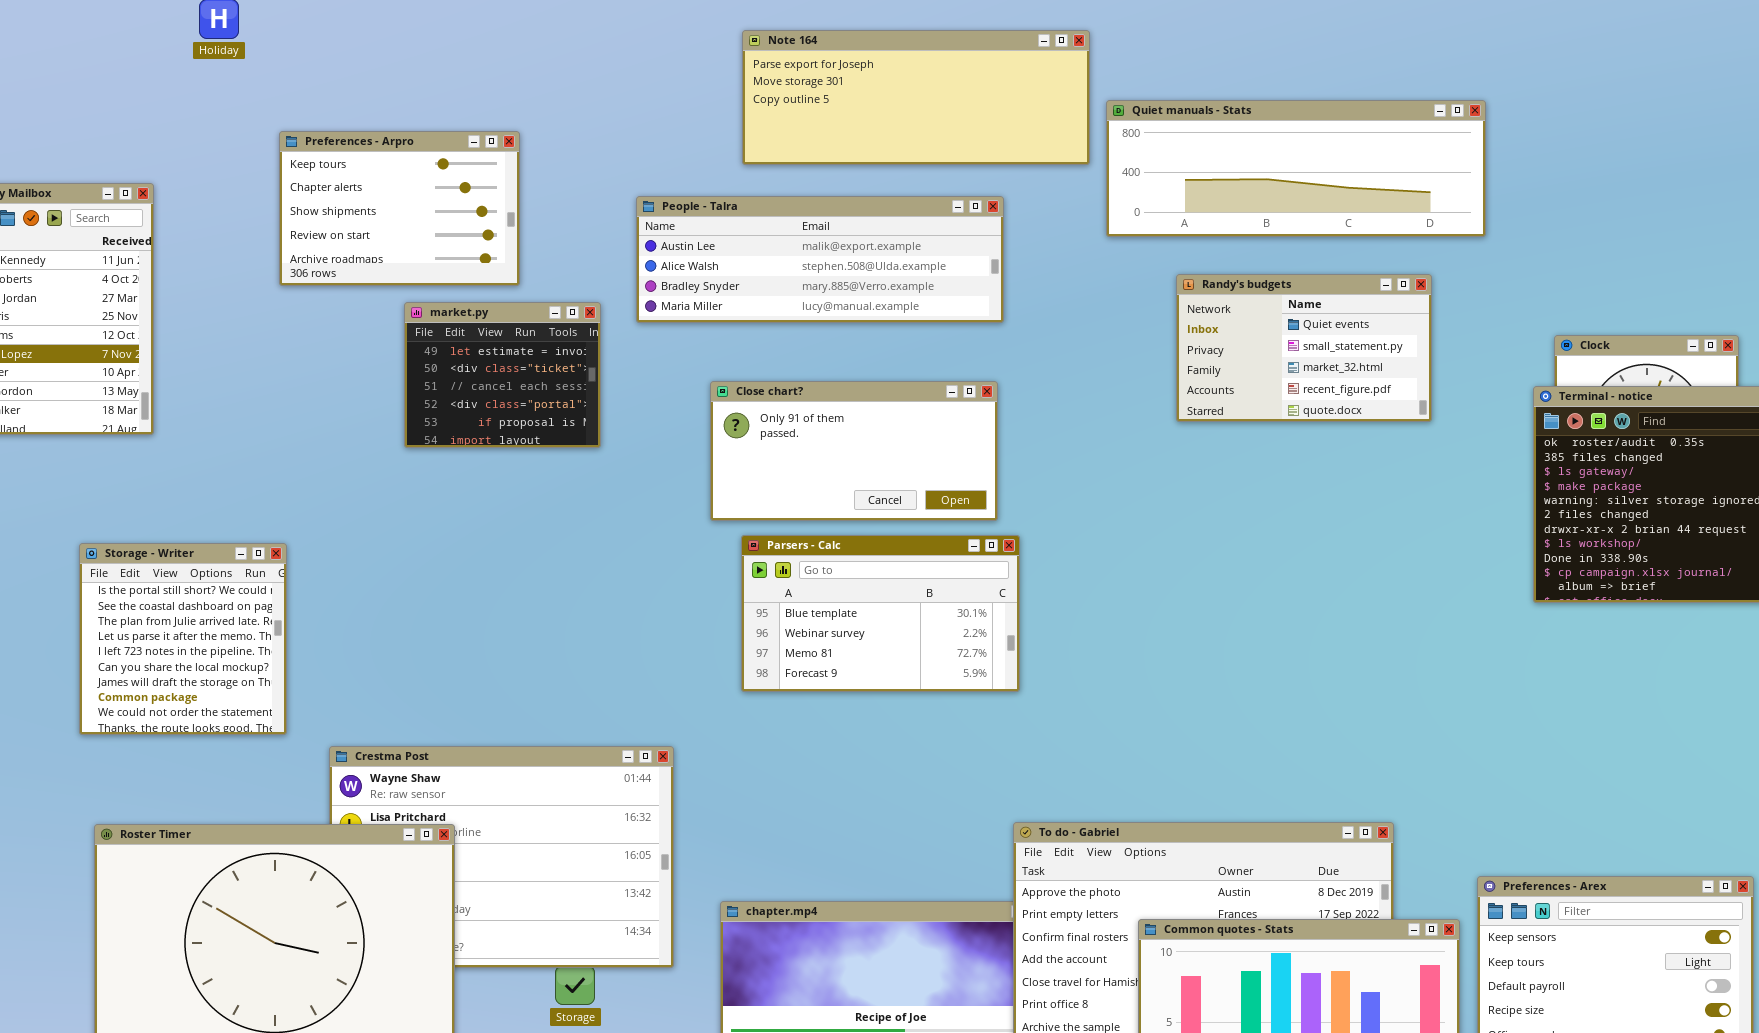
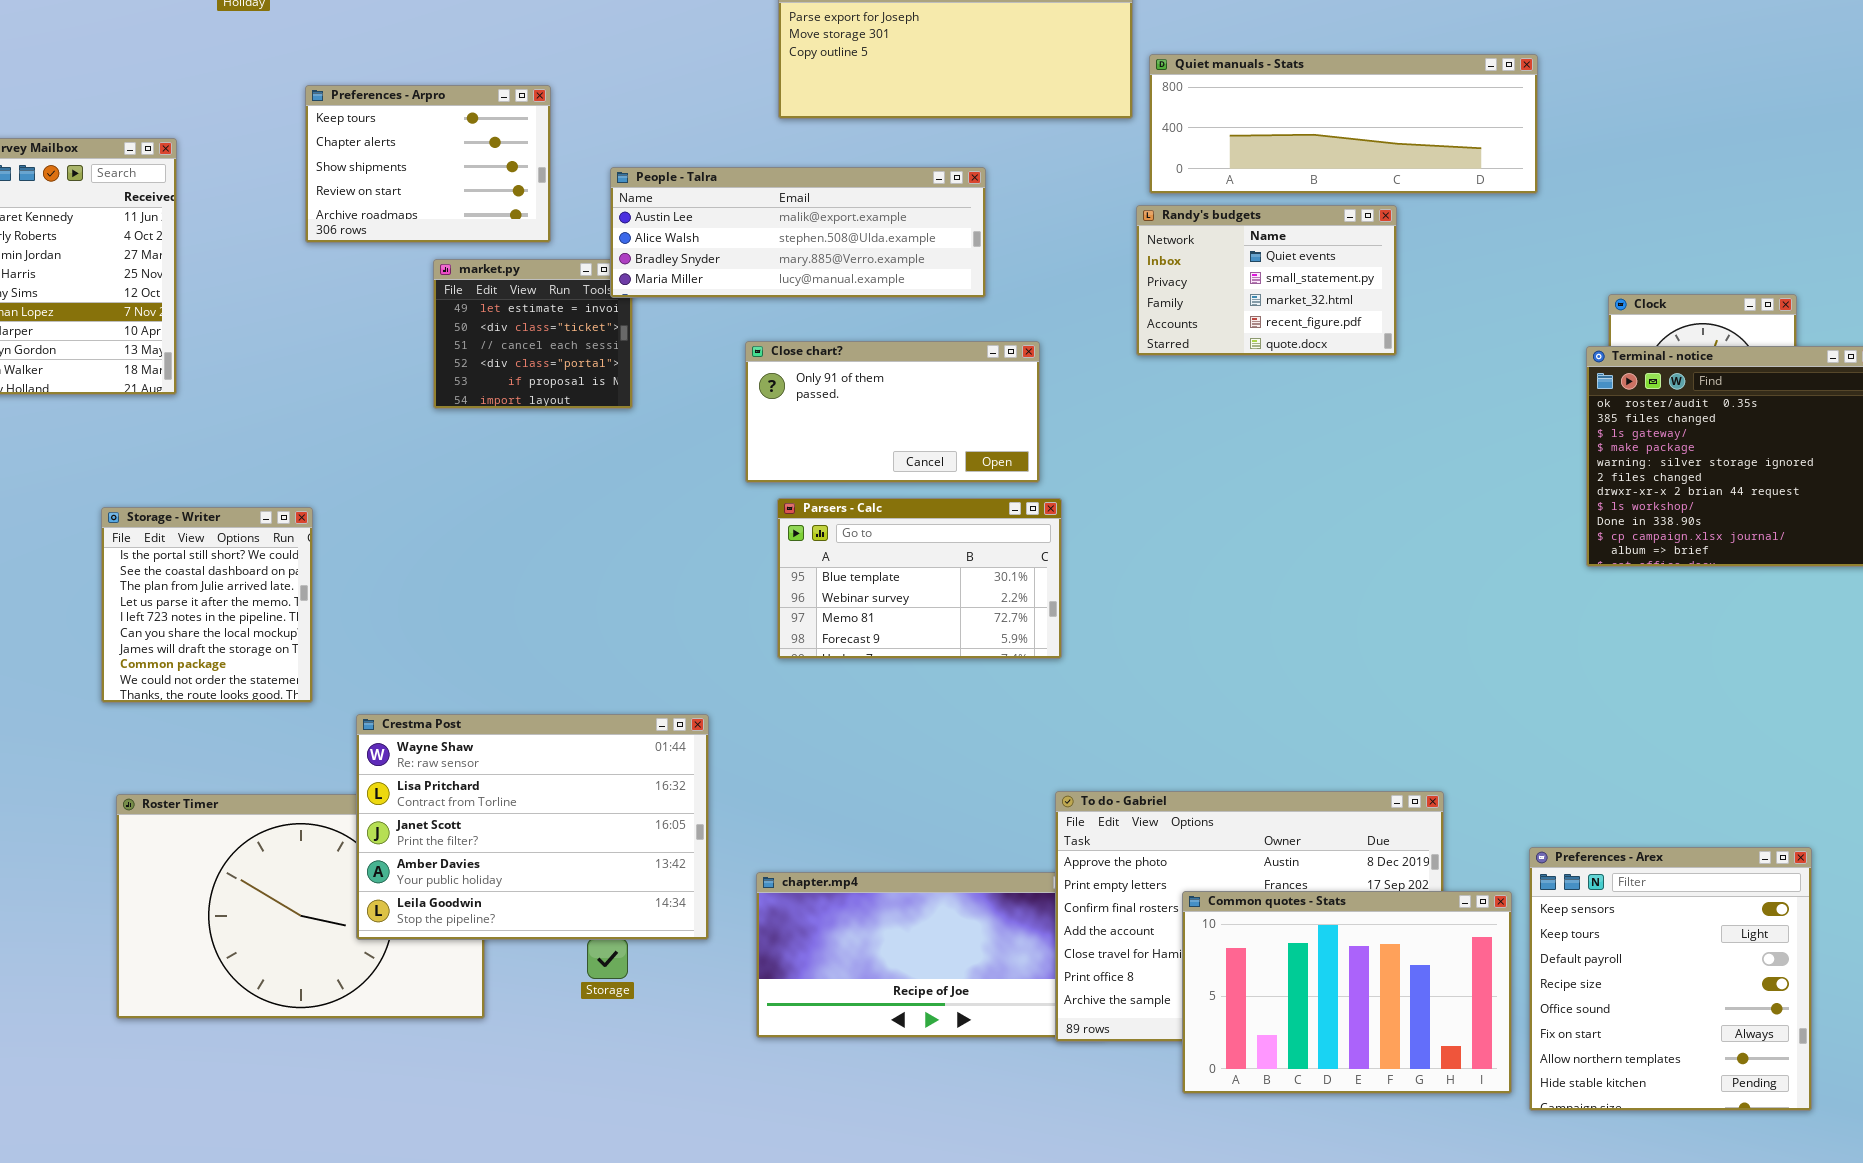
People - Talra: [636,196,1004,323] -> [610,167,986,298], moved
Randy's budgets: [1176,274,1432,422] -> [1136,205,1397,356], moved
Crestma Post: [329,746,674,968] -> [356,714,709,940], raised

